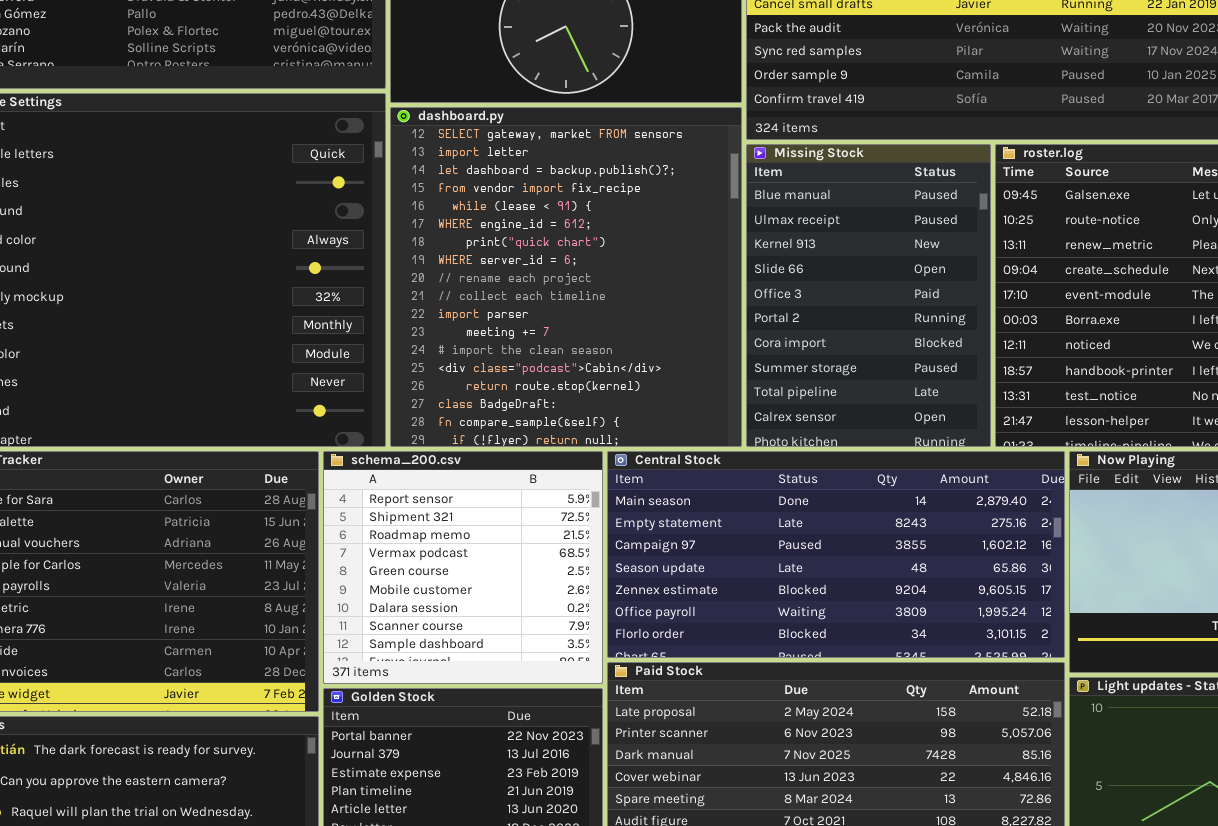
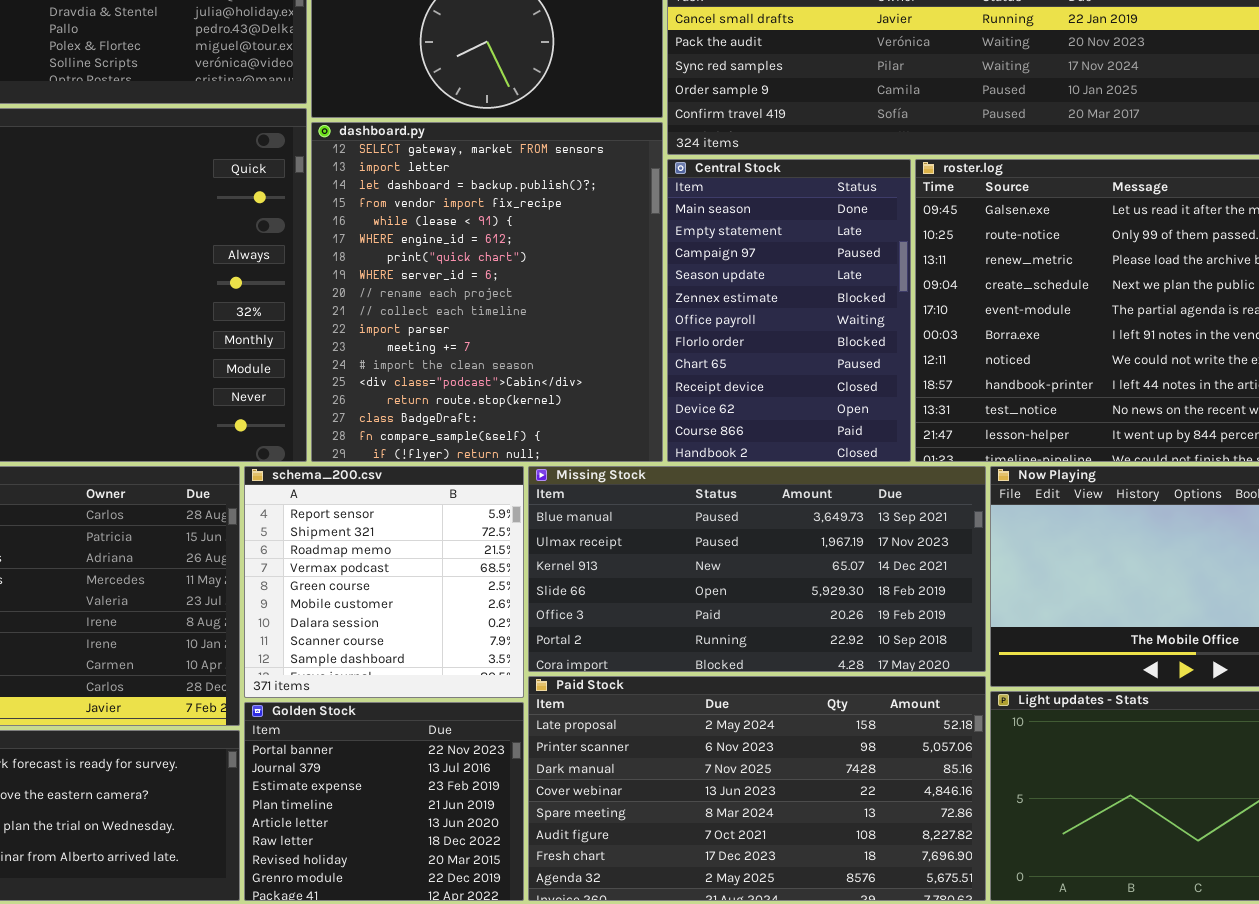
Missing Stock: [746,144,991,447] -> [528,466,986,672], moved, resized
Central Stock: [607,451,1065,658] -> [667,159,911,462], moved, resized

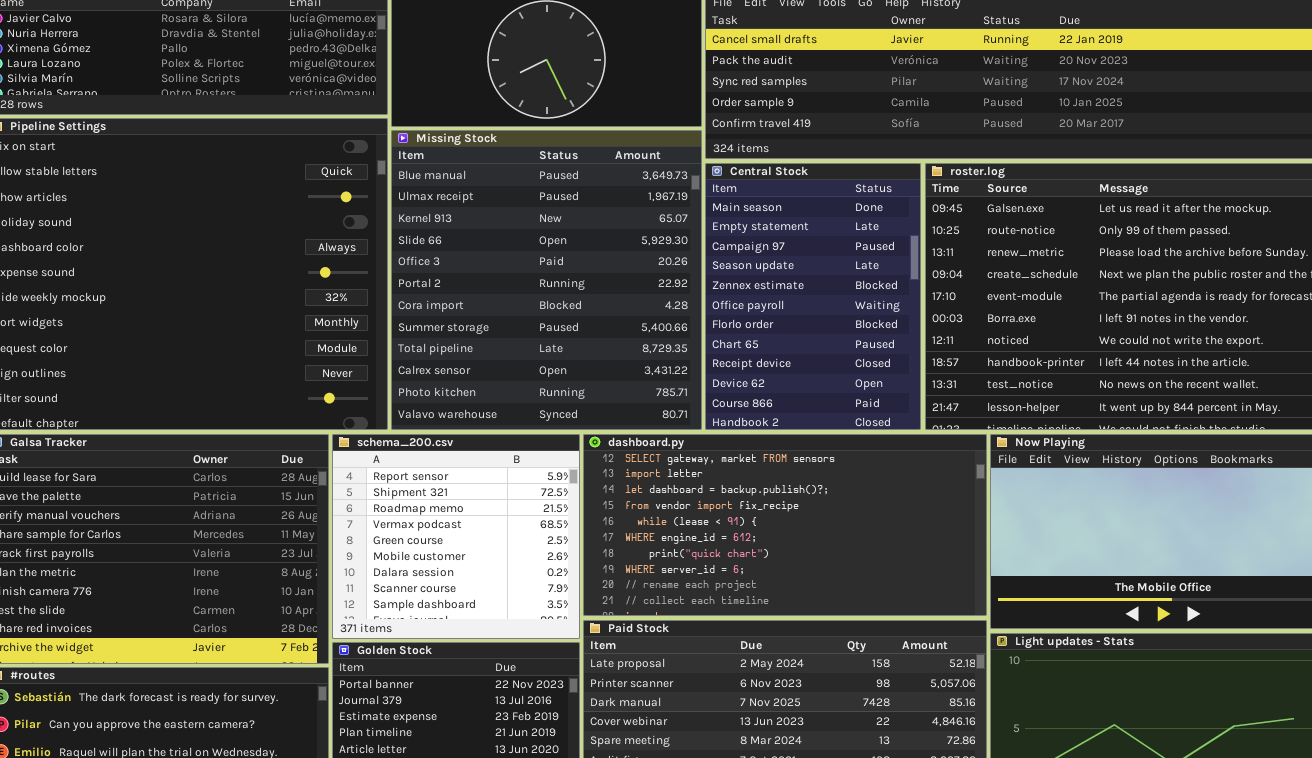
dashboard.py: [311,122,663,462] -> [583,434,987,616], moved, resized
Missing Stock: [528,466,986,672] -> [391,130,702,430], moved, resized

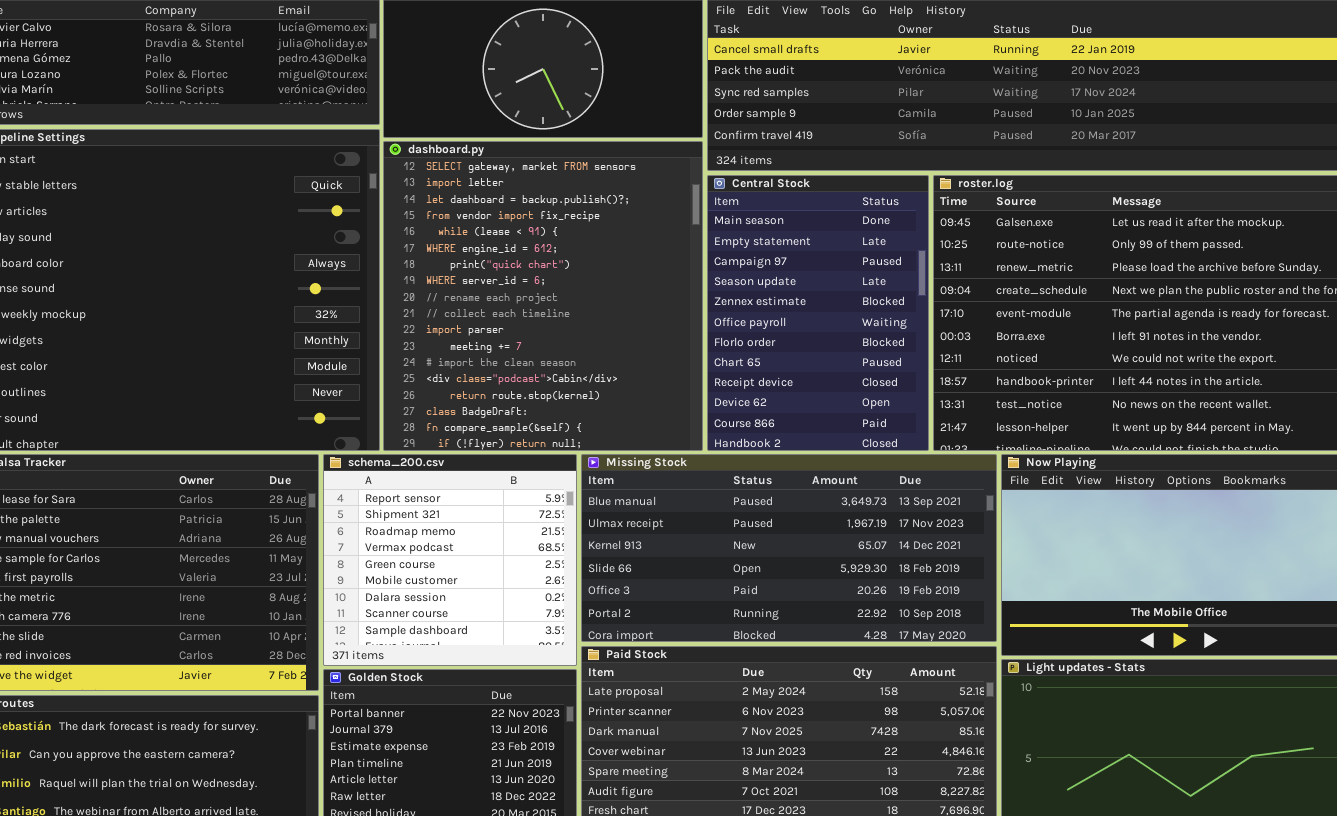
Missing Stock: [391,130,702,430] -> [581,454,997,642], moved, resized
dashboard.py: [583,434,987,616] -> [383,141,703,451], moved, resized

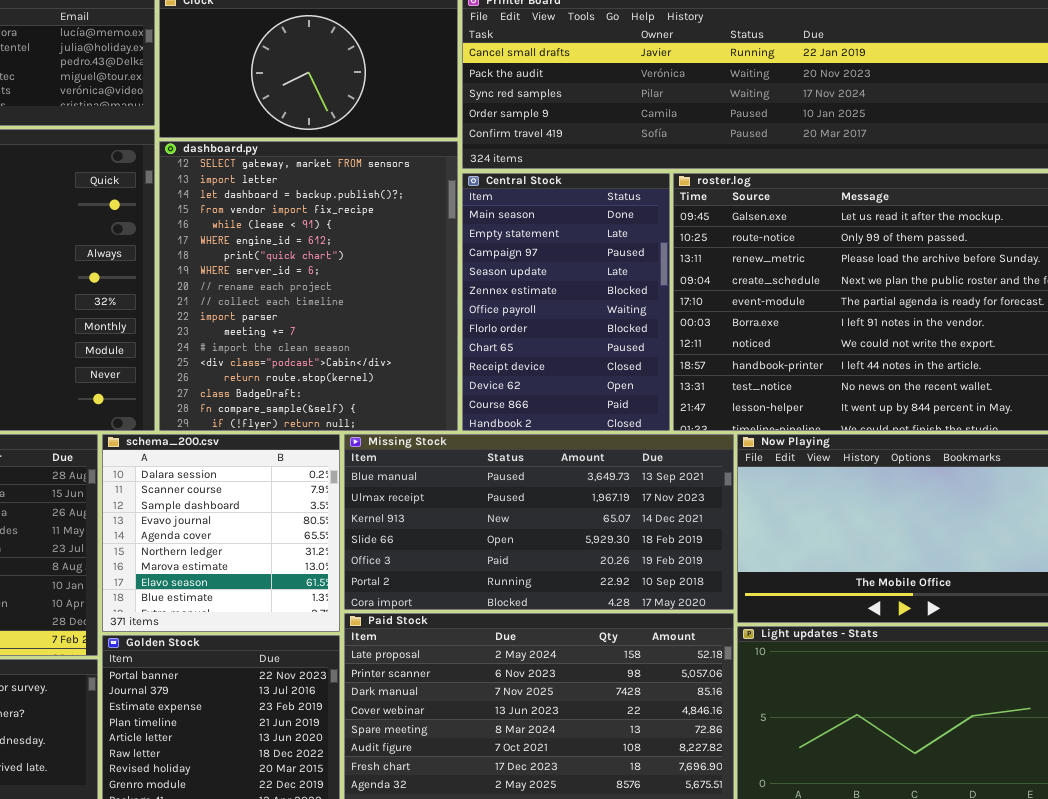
schema_200.csv: [323,454,577,666] -> [102,434,340,632], scrolled down 6 rows

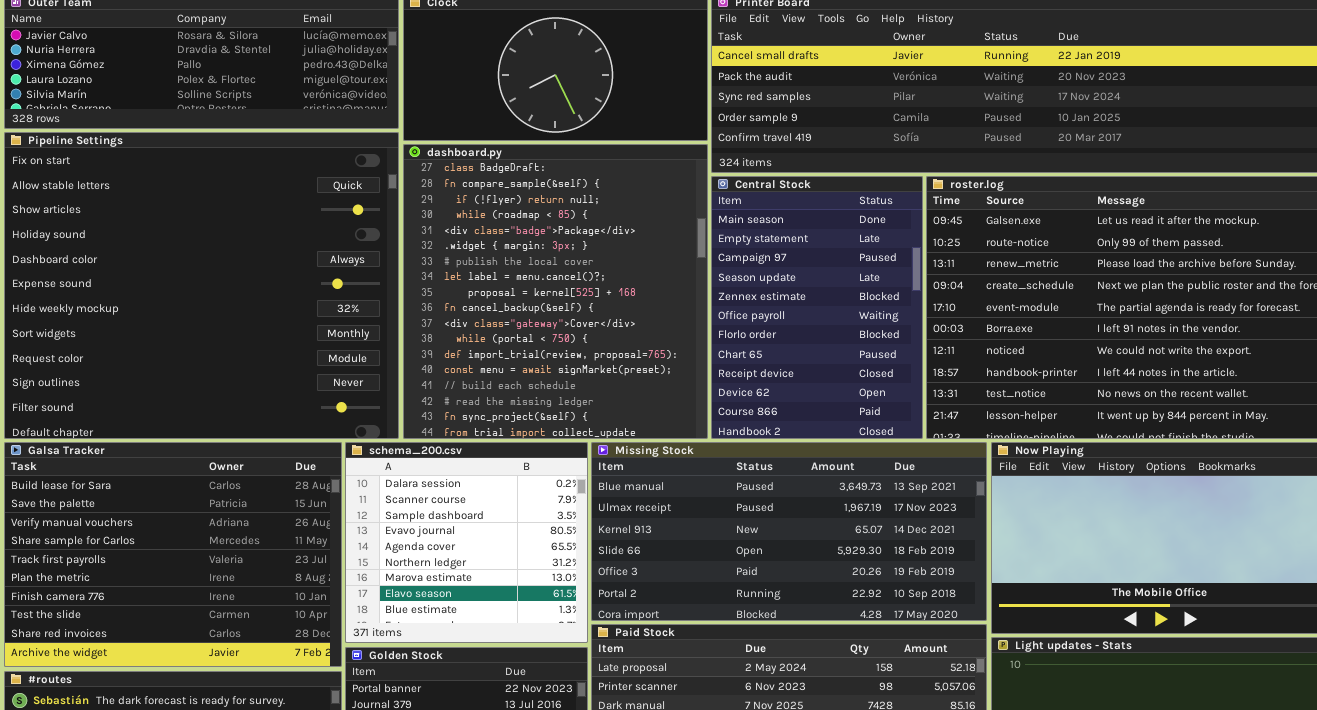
dashboard.py: [159,141,458,431] -> [403,144,708,439], scrolled down 15 rows

